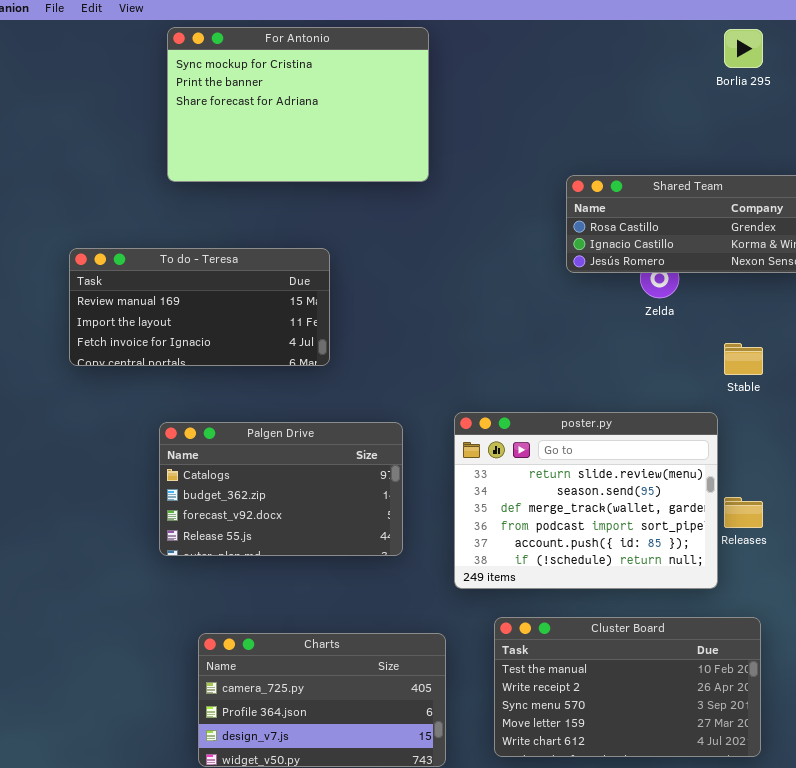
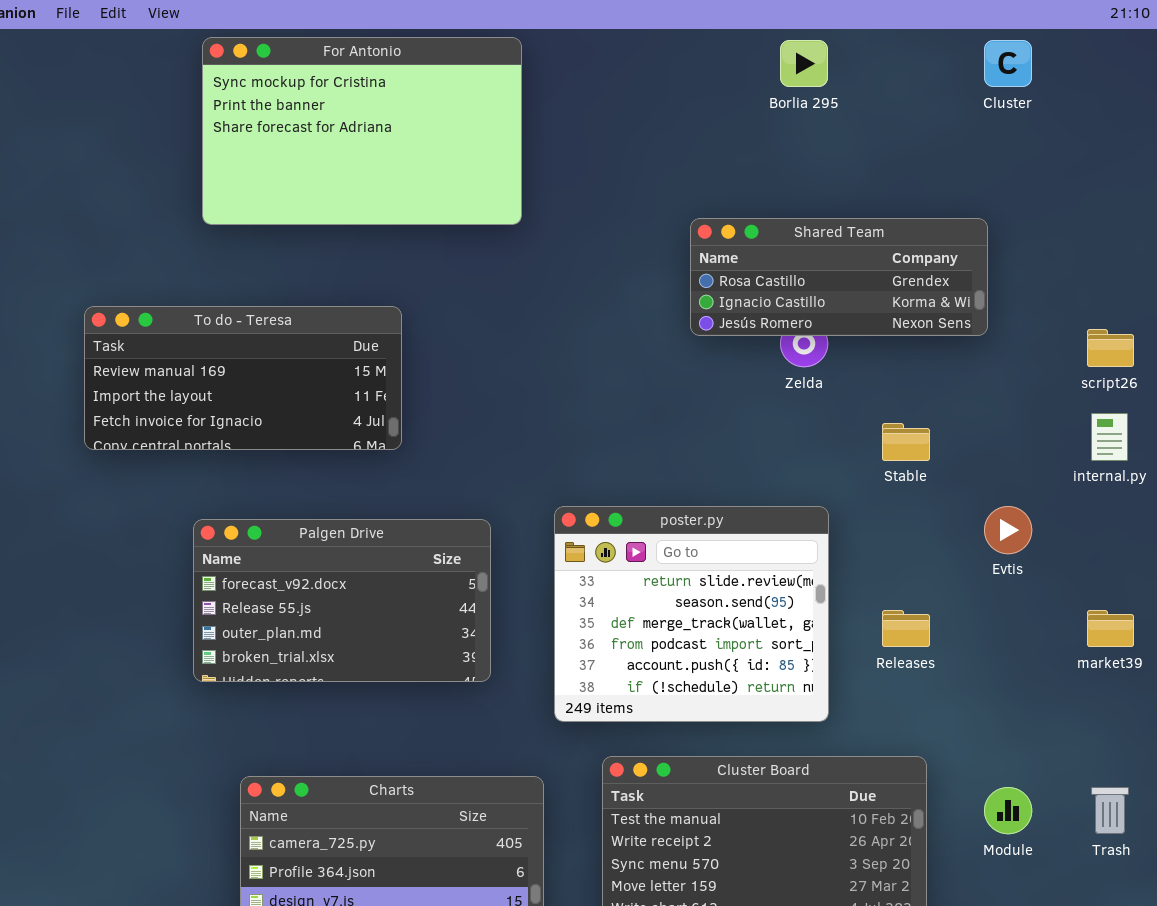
Borlia 295: [724,29,763,68] -> [780,40,828,87], moved
poster.py: [454,412,718,589] -> [554,506,829,722], resized
Palgen Drive: [159,422,403,556] -> [193,519,491,682], scrolled down 2 rows

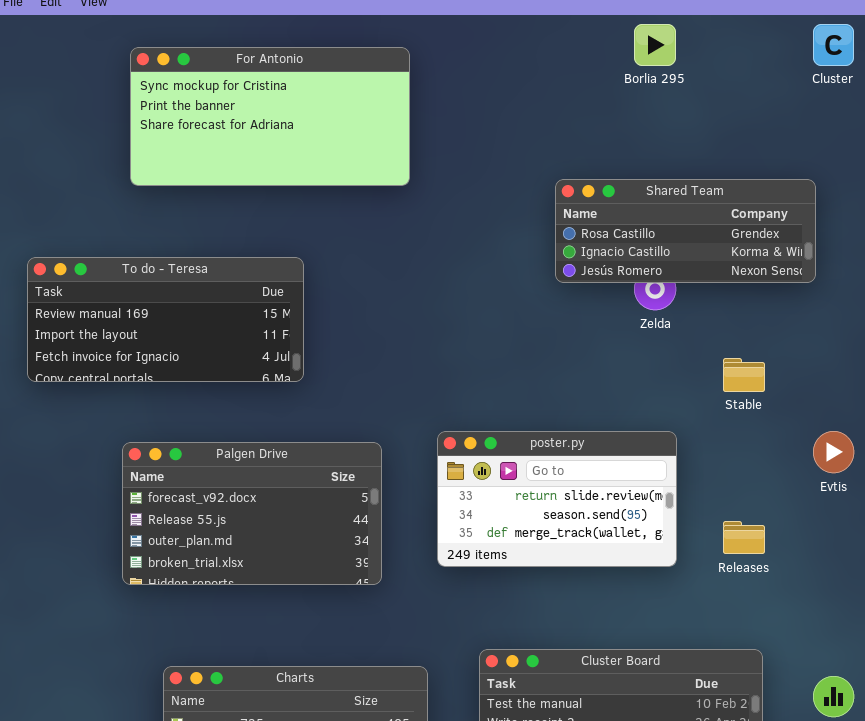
For Antonio: [202,37,522,225] -> [130,47,410,186], resized
poster.py: [554,506,829,722] -> [437,431,677,567], resized

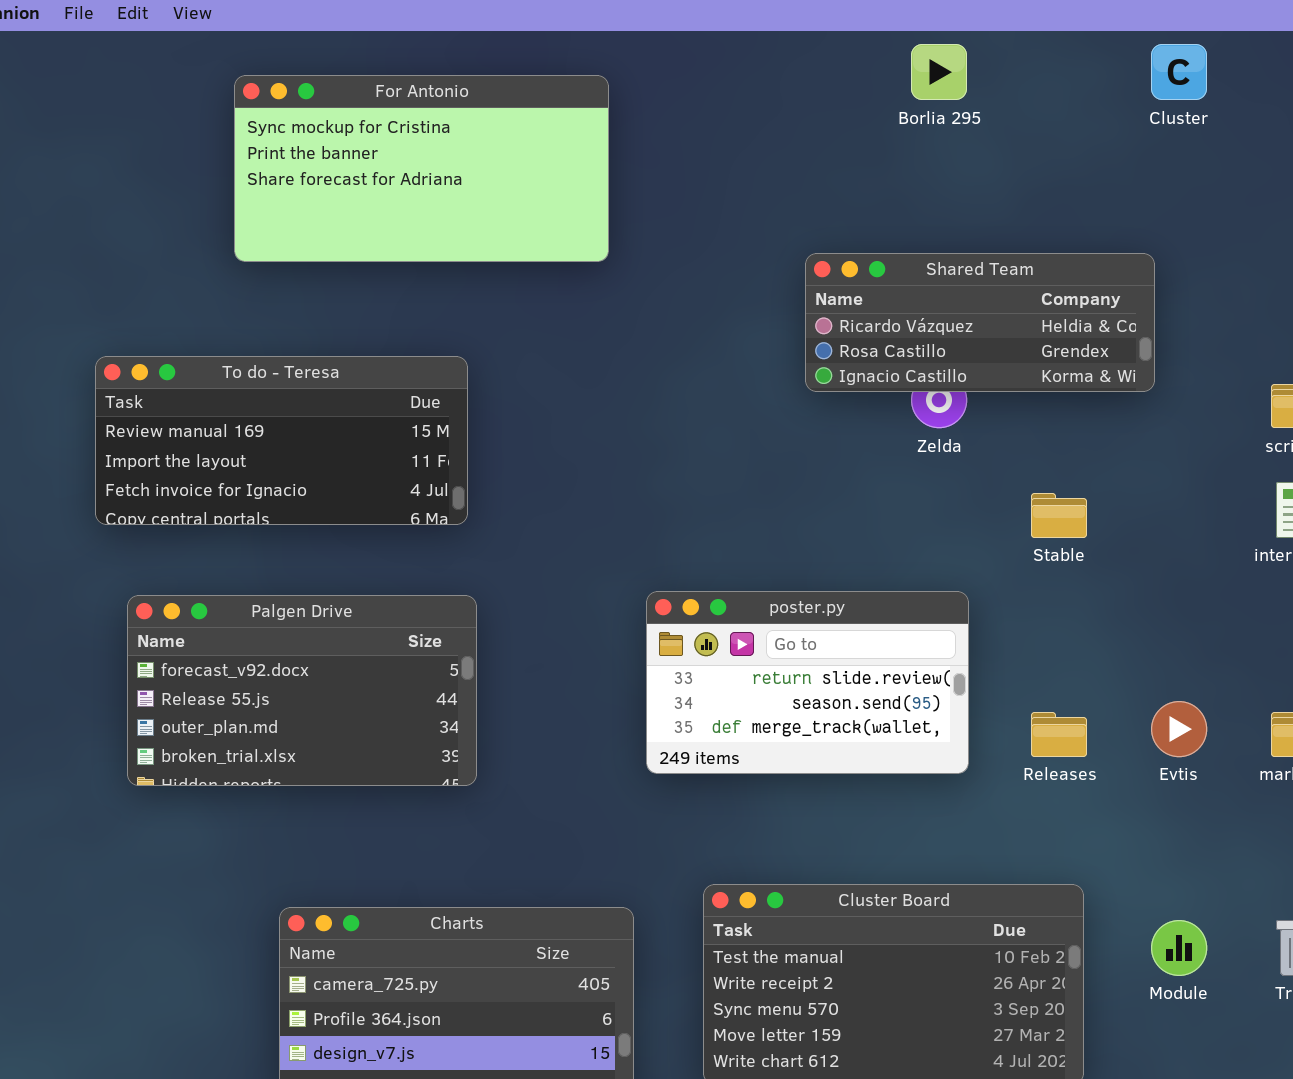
Shared Team: [555,179,816,283] -> [805,253,1155,392], scrolled up 1 row
Evtis: [813,431,854,473] -> [1151,701,1207,757], moved
Palgen Drive: [122,442,382,585] -> [127,595,477,786], moved

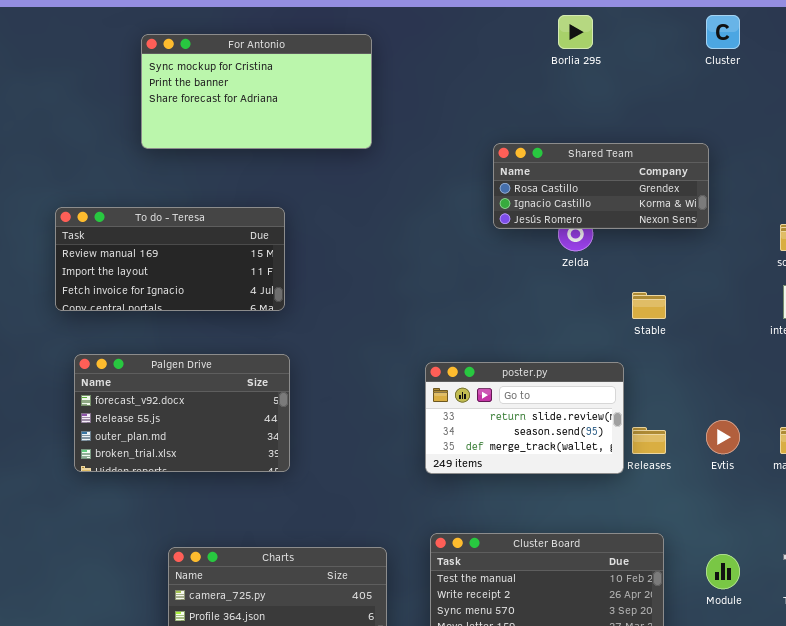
Shared Team: [805,253,1155,392] -> [493,143,709,229], scrolled down 1 row
poster.py: [646,591,969,774] -> [425,362,624,474], moved

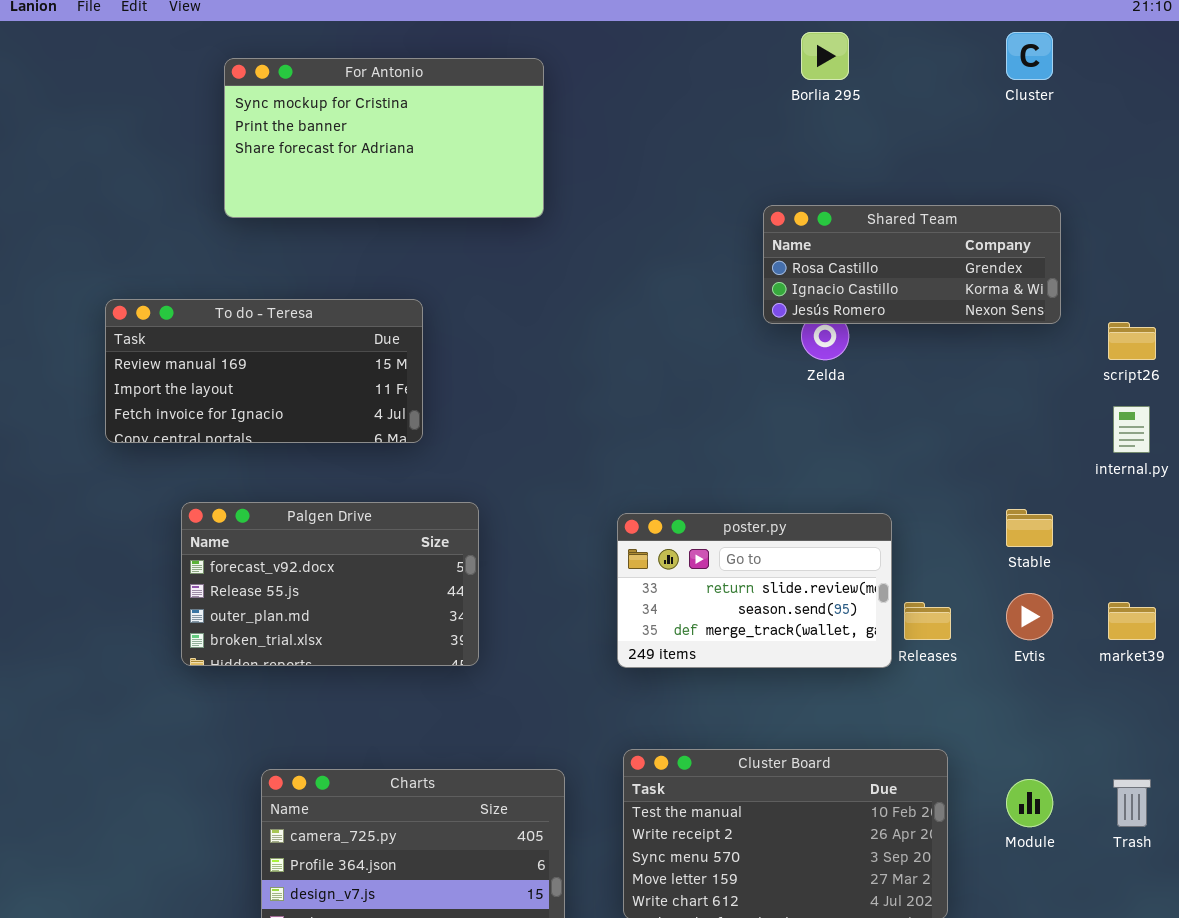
Shared Team: [493,143,709,229] -> [763,205,1061,324], moved
Stable: [632,292,666,319] -> [1006,509,1053,547], moved
Palgen Drive: [74,354,290,472] -> [181,502,479,666], moved

